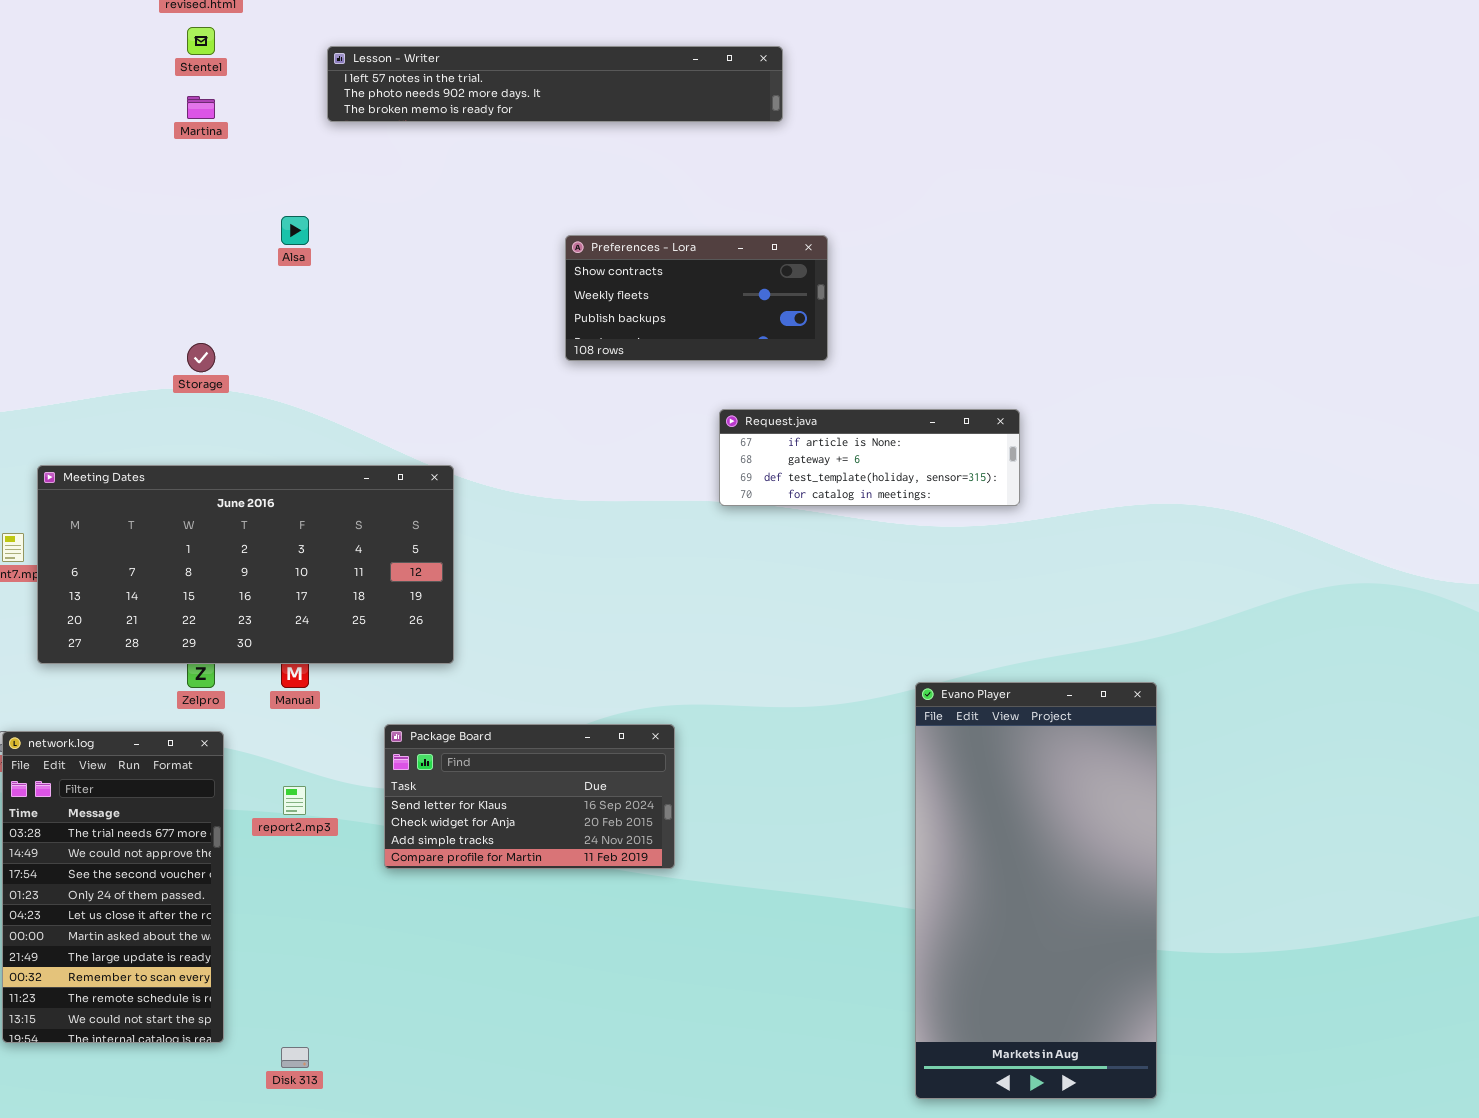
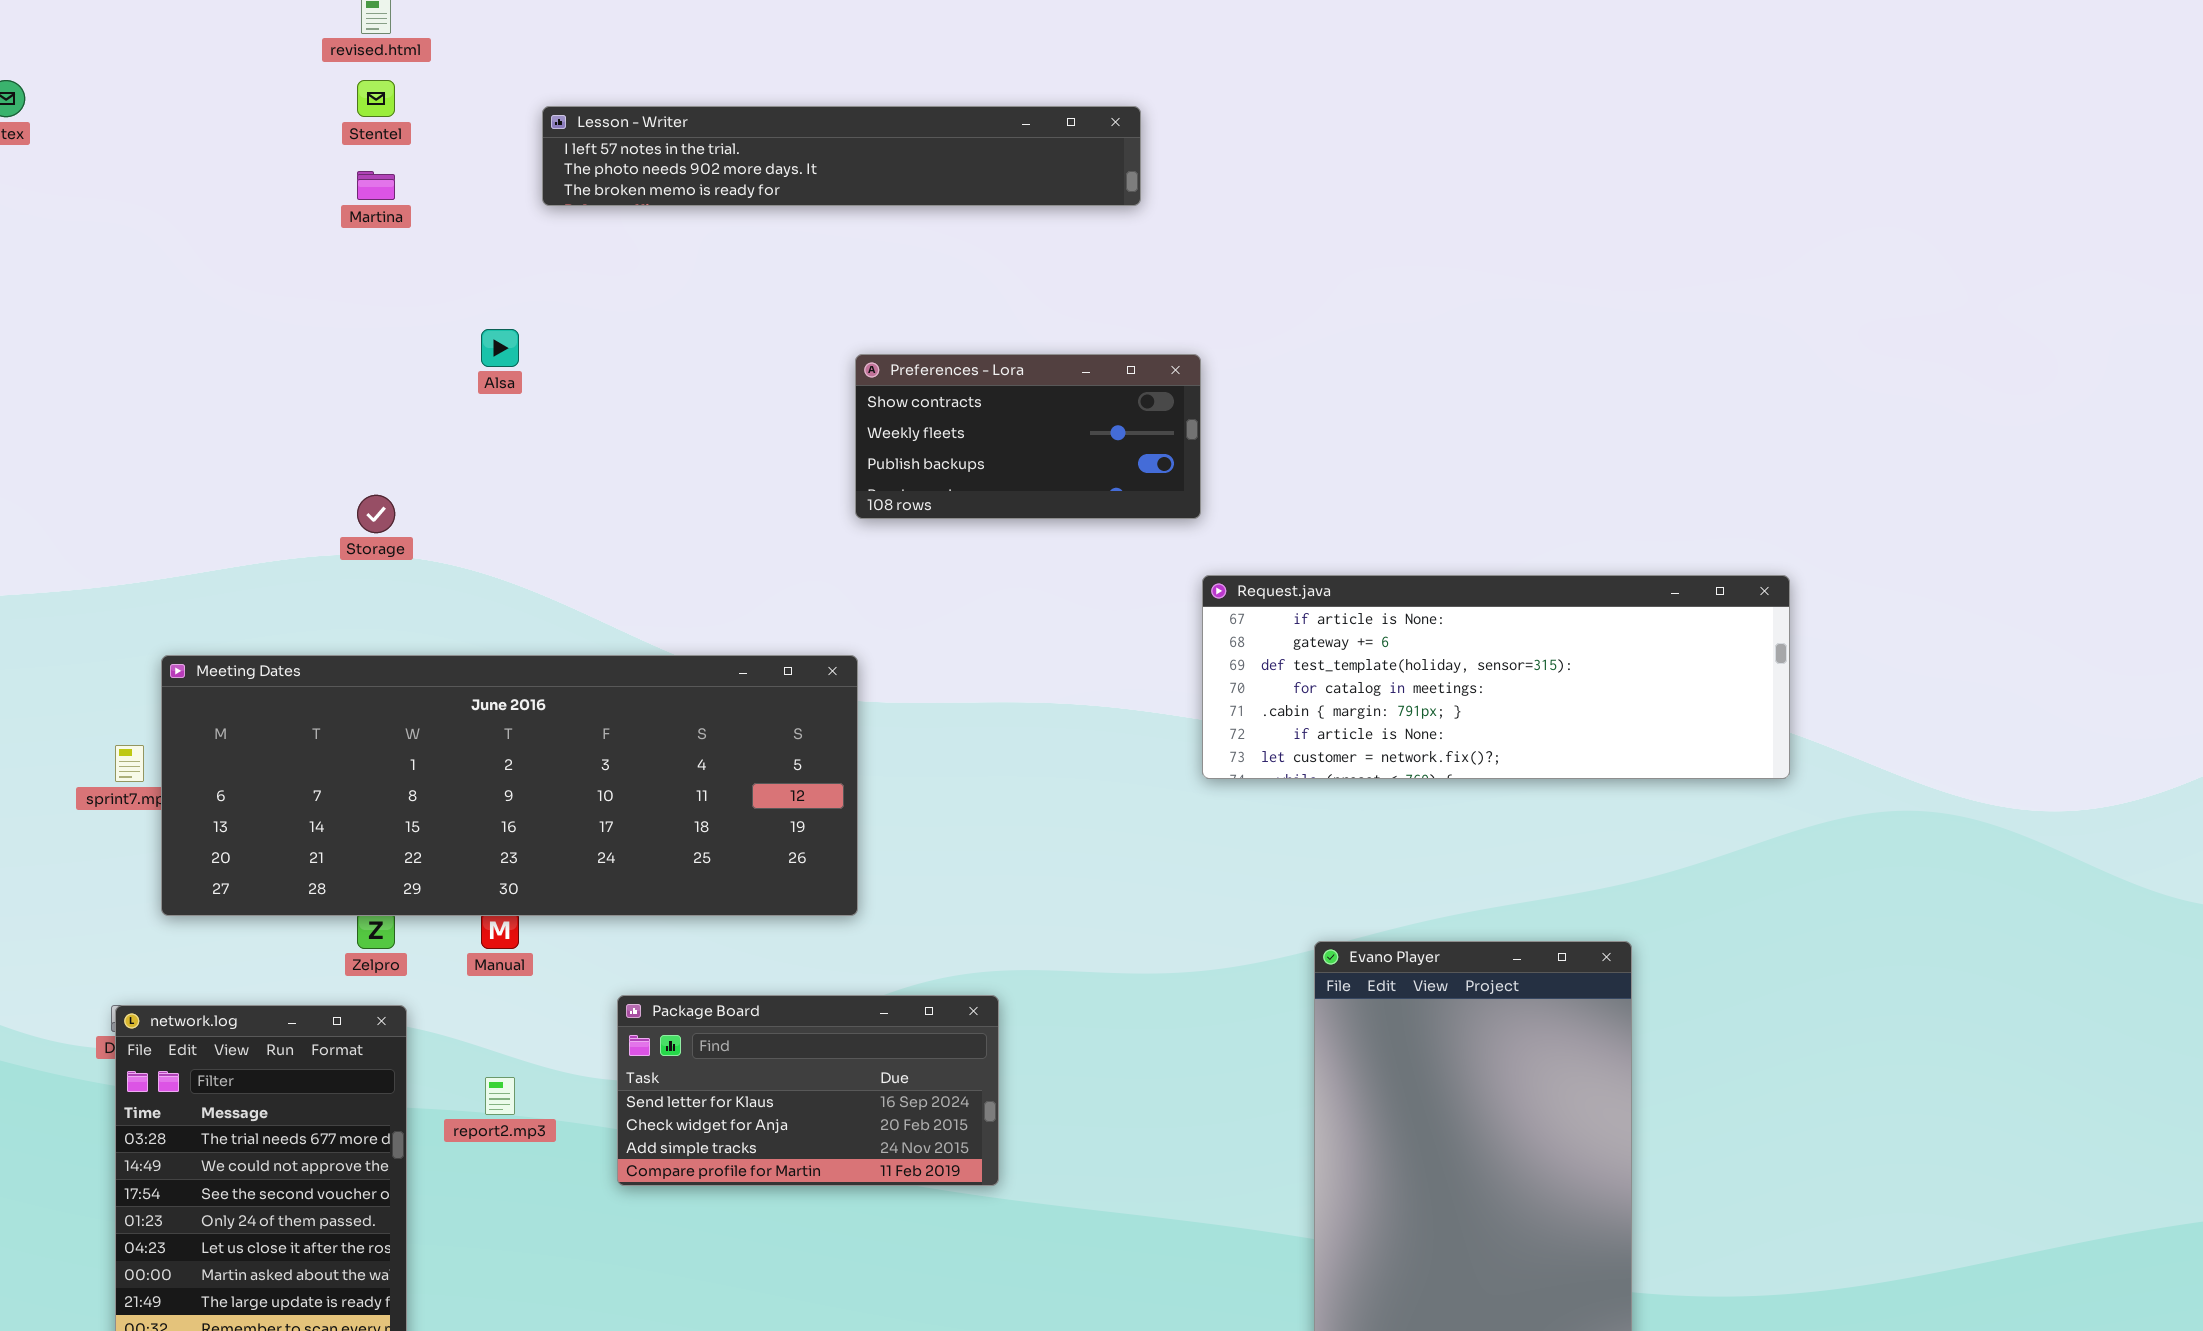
Request.java: [719,409,1020,506] -> [1202,575,1790,779], moved, resized
Meeting Dates: [37,465,454,664] -> [161,655,858,916], resized

